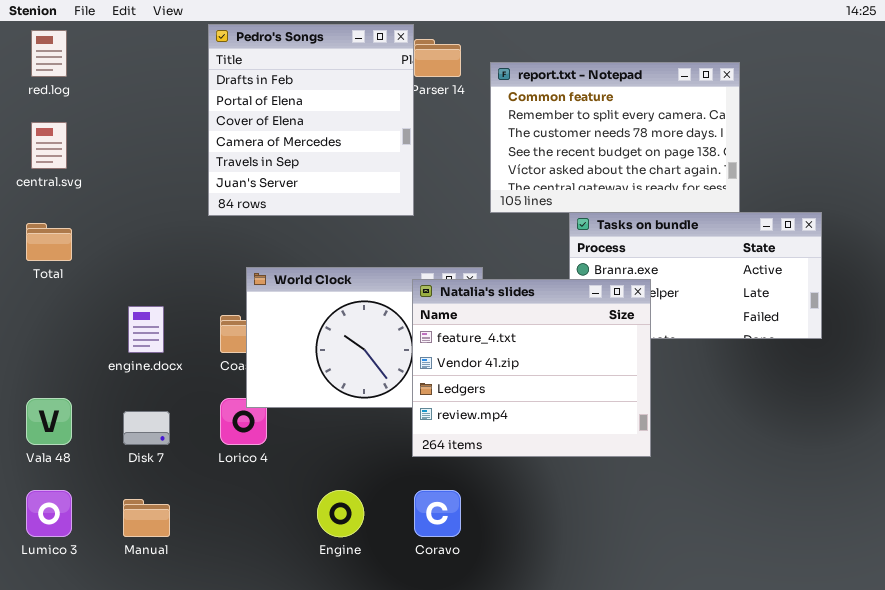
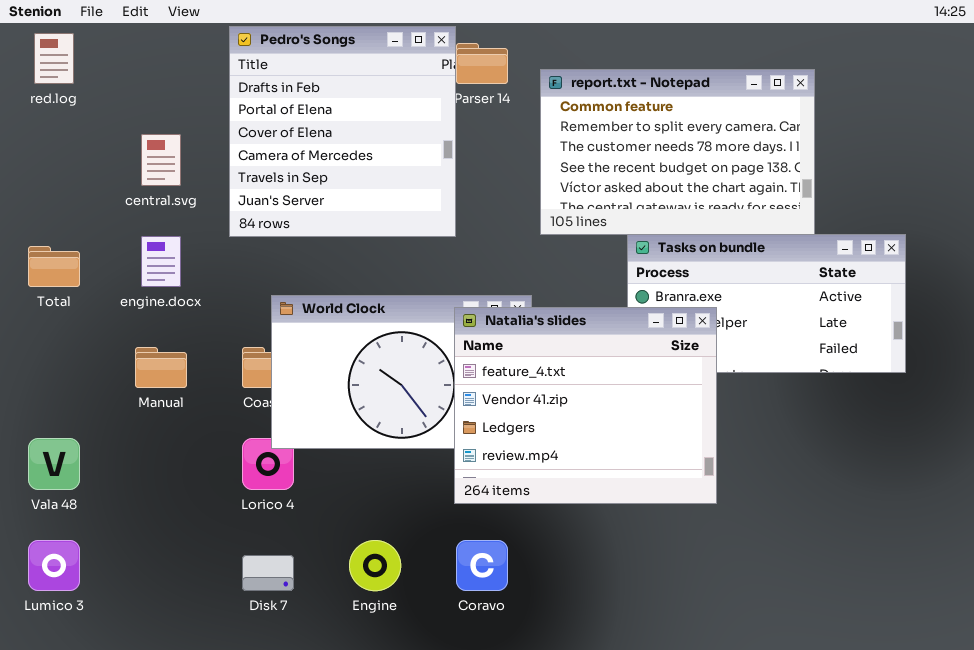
central.svg: [31,122,67,169] -> [141,134,181,186], moved
engine.docx: [128,306,164,353] -> [141,236,181,287], moved
Disk 7: [123,411,170,445] -> [242,555,294,591], moved
Manual: [123,499,170,537] -> [135,347,187,388], moved

